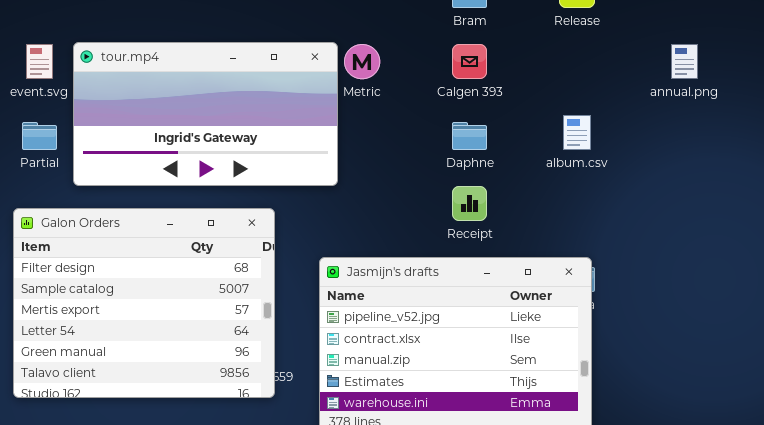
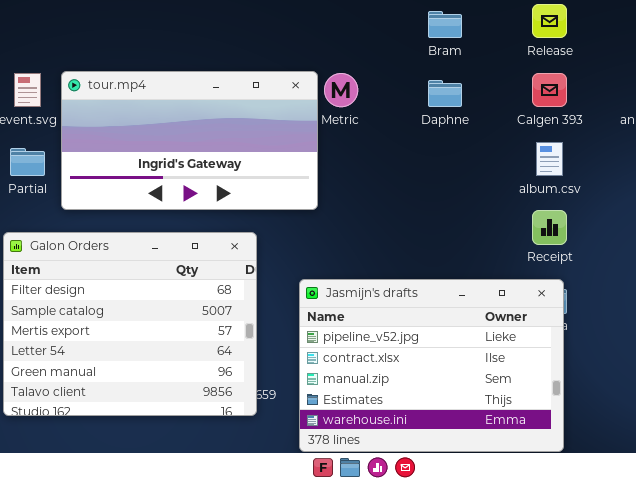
Calgen 393: [452,44,487,79] -> [532,73,567,107], moved
Daphne: [452,122,487,150] -> [428,80,462,107], moved
Receipt: [452,186,487,221] -> [532,210,567,245], moved

